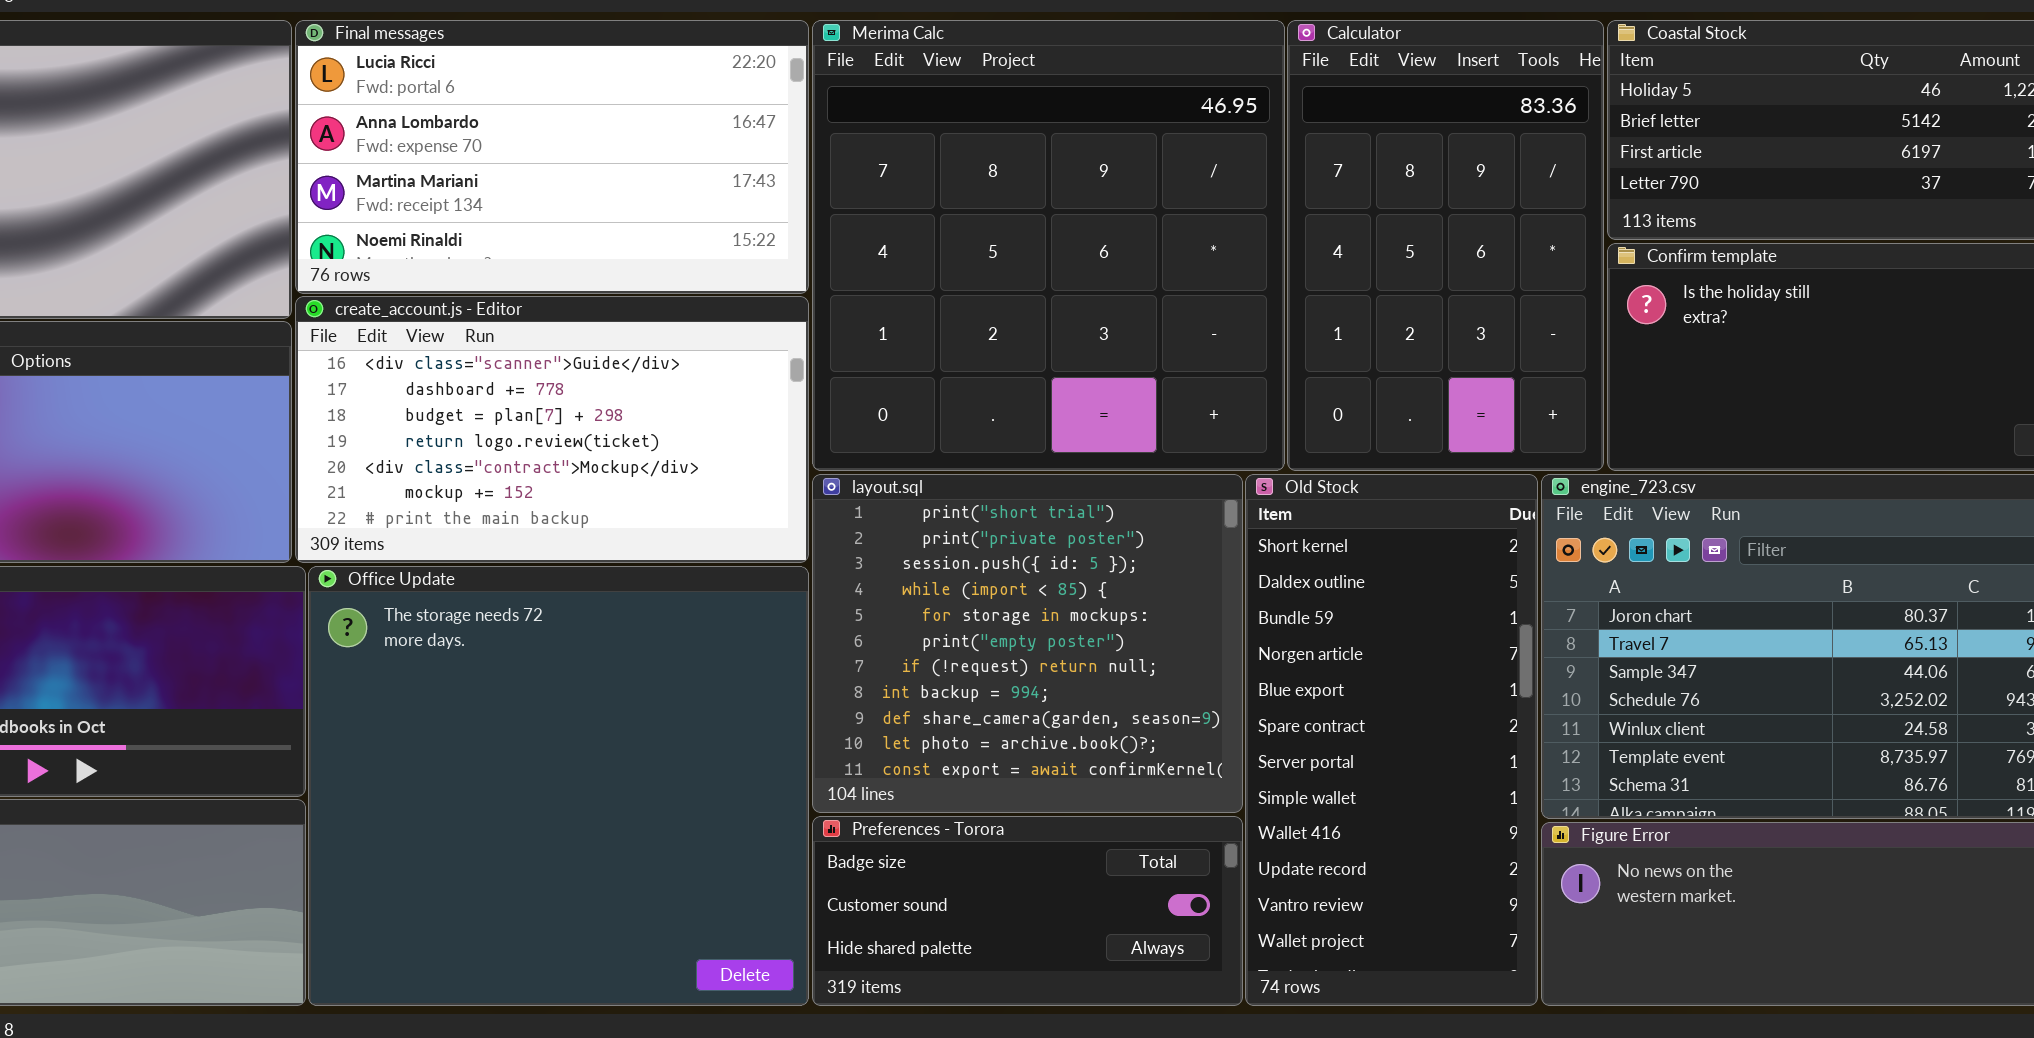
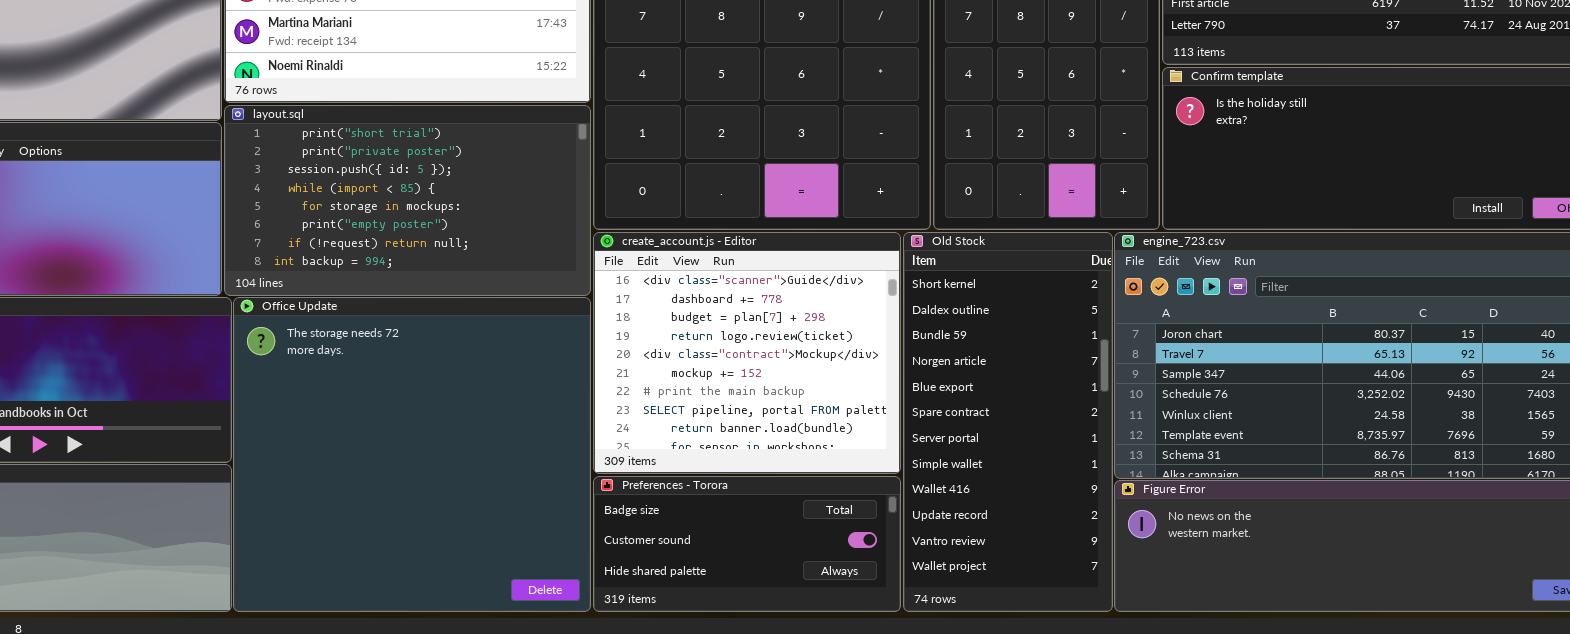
create_account.js - Editor: [295,296,809,563] -> [593,232,901,474], moved, resized
layout.sql: [812,474,1243,813] -> [224,105,591,296], moved, resized

